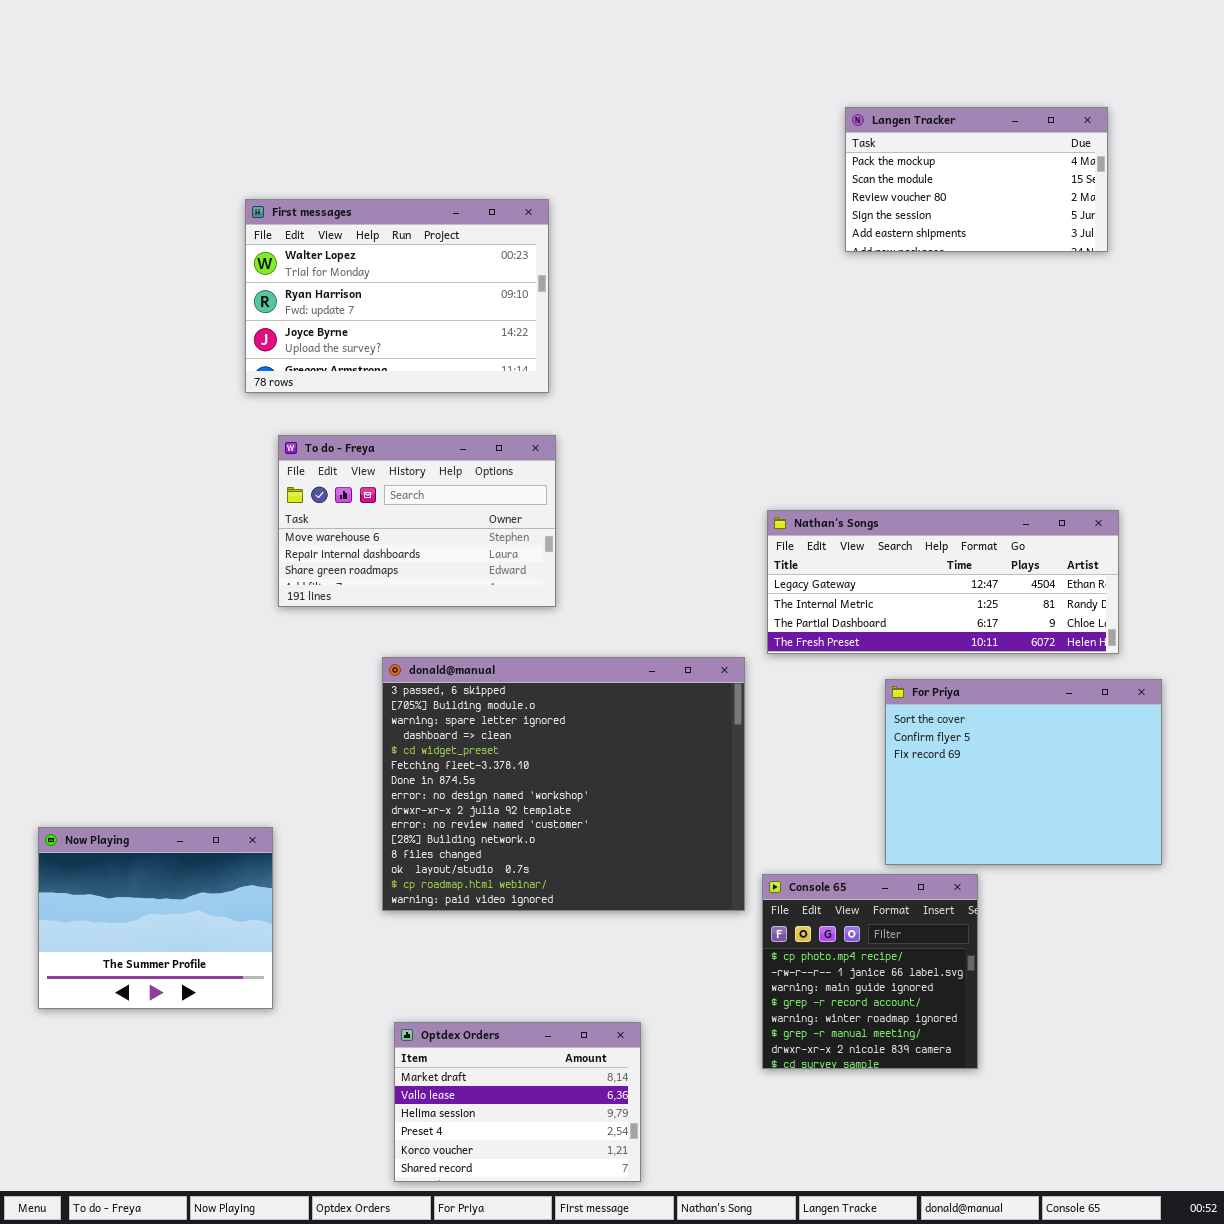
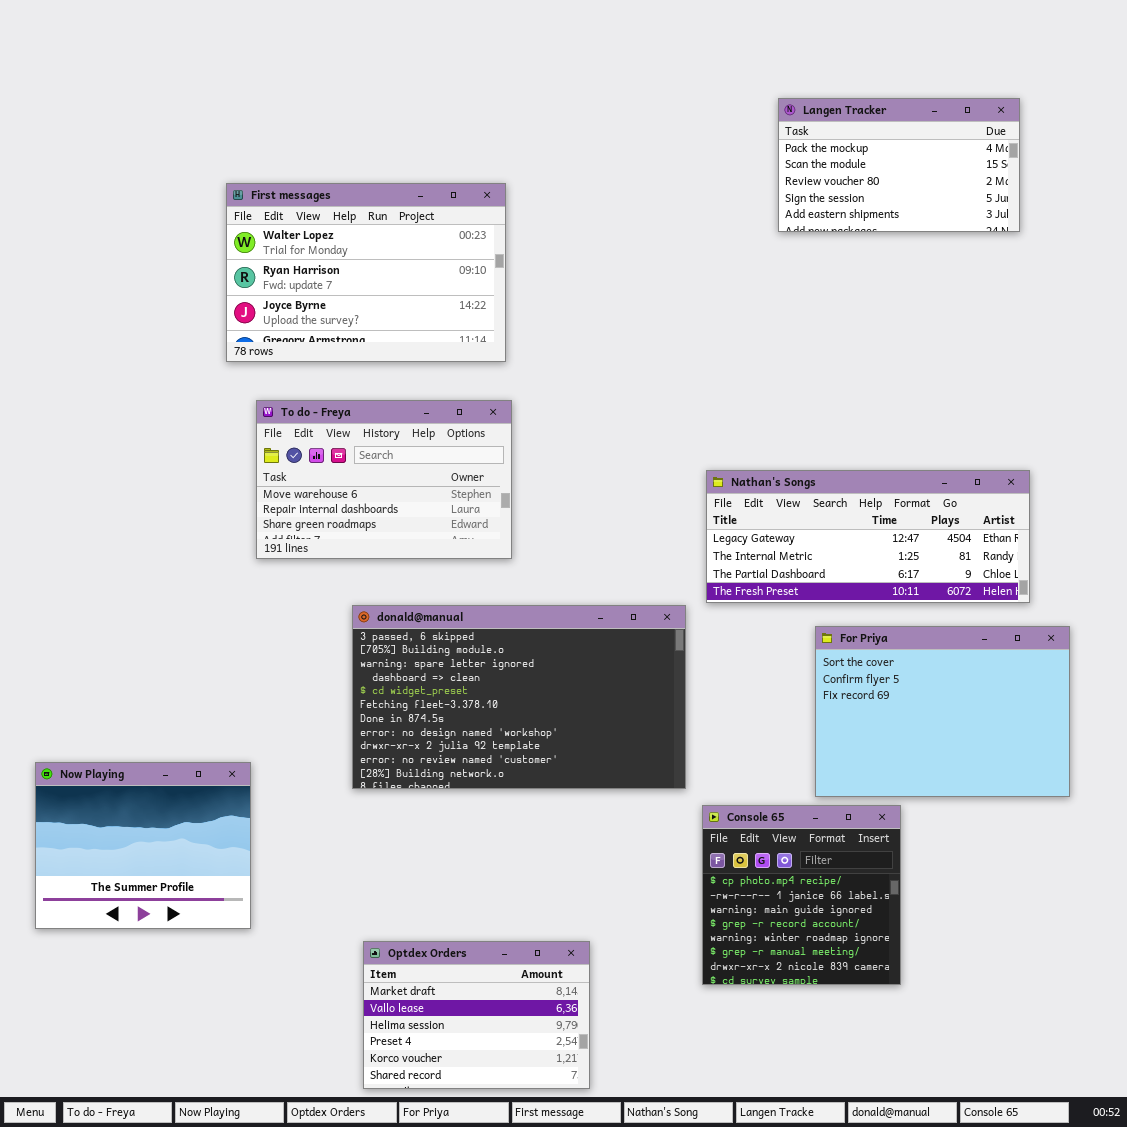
donald@manual: [382,657,745,911] -> [352,605,686,789], resized

